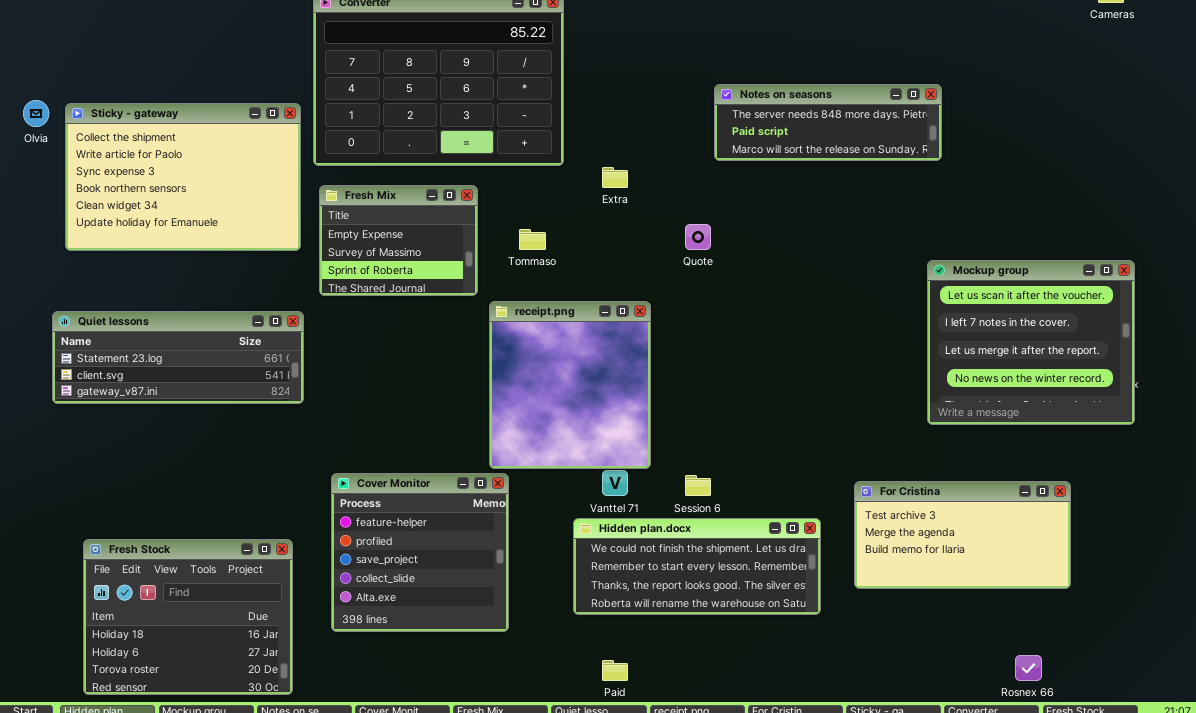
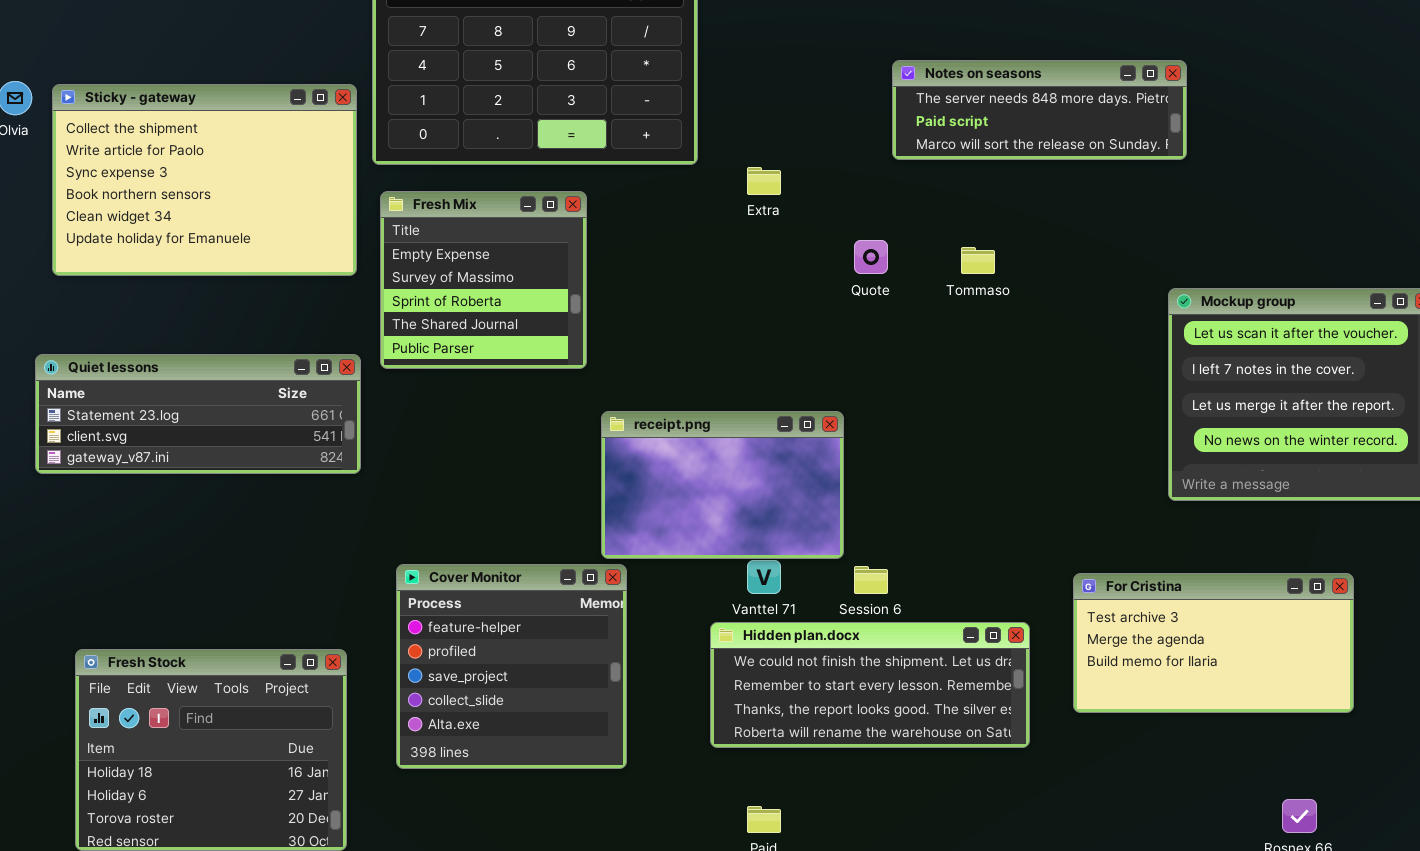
Fresh Mix: [319,185,478,296] -> [380,191,587,369], resized
Tommaso: [519,229,546,250] -> [961,247,995,274], moved
receipt.png: [489,301,651,469] -> [601,411,844,559], resized

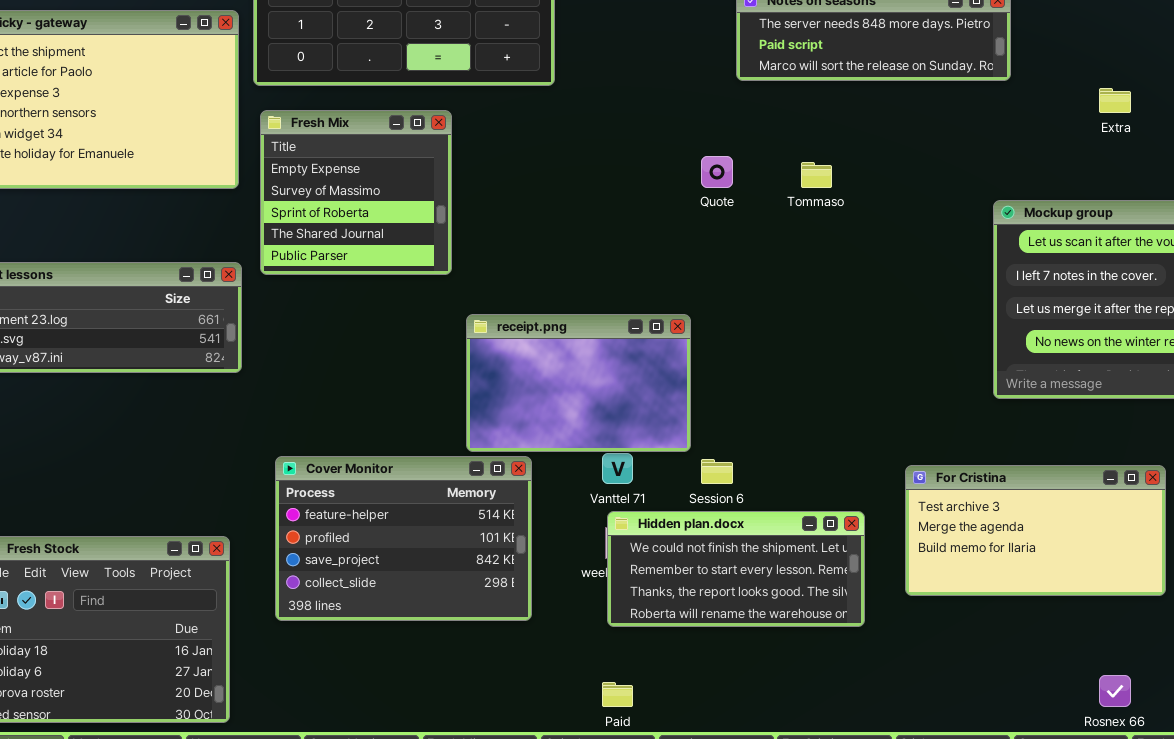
Extra: [747,167,781,195] -> [1099,88,1131,113], moved
Cover Monitor: [396,564,627,769] -> [275,456,532,621], resized
Hidden plan.docx: [710,622,1030,748] -> [607,511,865,627], resized

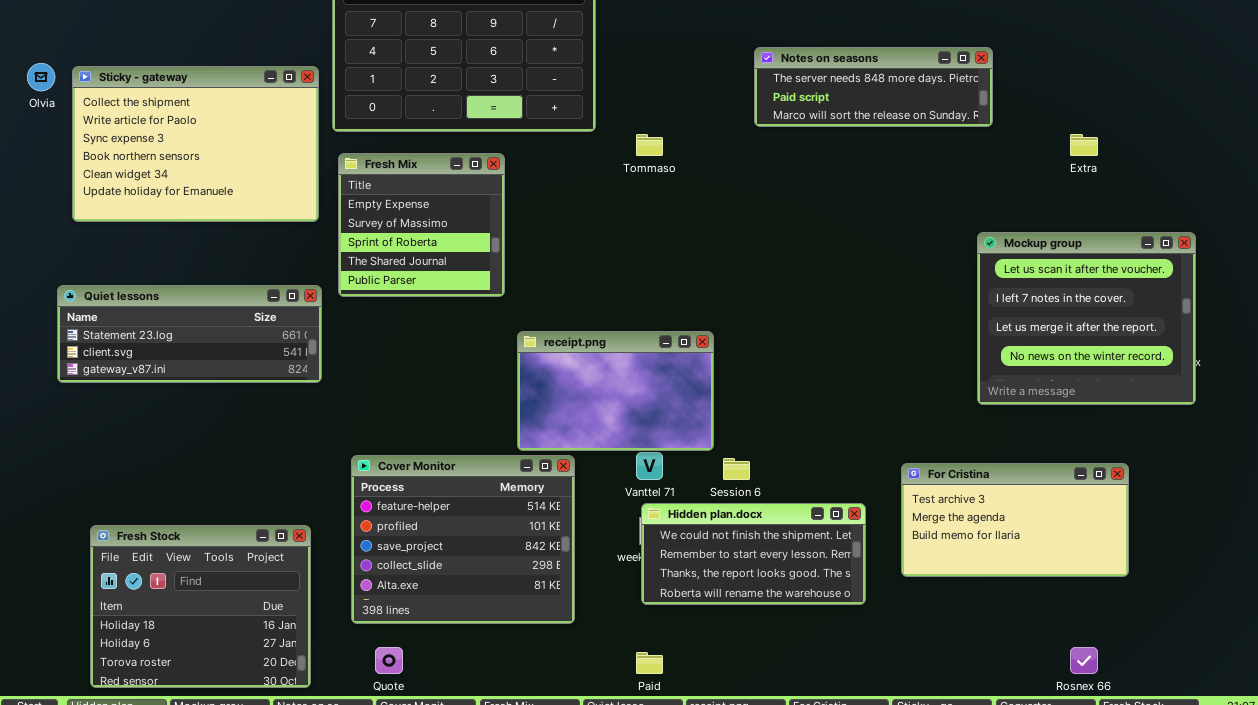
Quote: [701,156,733,188] -> [375,647,403,674], moved
Tommaso: [801,162,832,188] -> [636,134,663,156], moved
Cover Monitor: [275,456,532,621] -> [351,455,575,624], resized

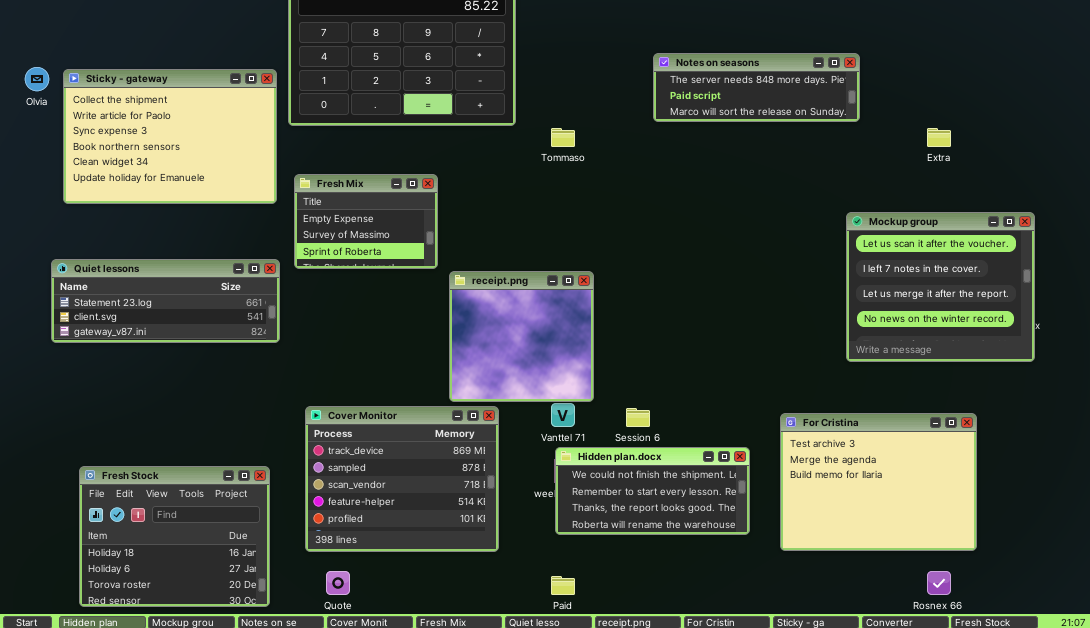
Fresh Mix: [338,153,505,297] -> [294,174,438,269], resized
receipt.png: [517,331,714,451] -> [449,271,594,402], resized
Cover Monitor: [351,455,575,624] -> [305,406,499,552], scrolled up 3 rows
For Cristina: [901,463,1129,577] -> [780,413,977,551], resized

